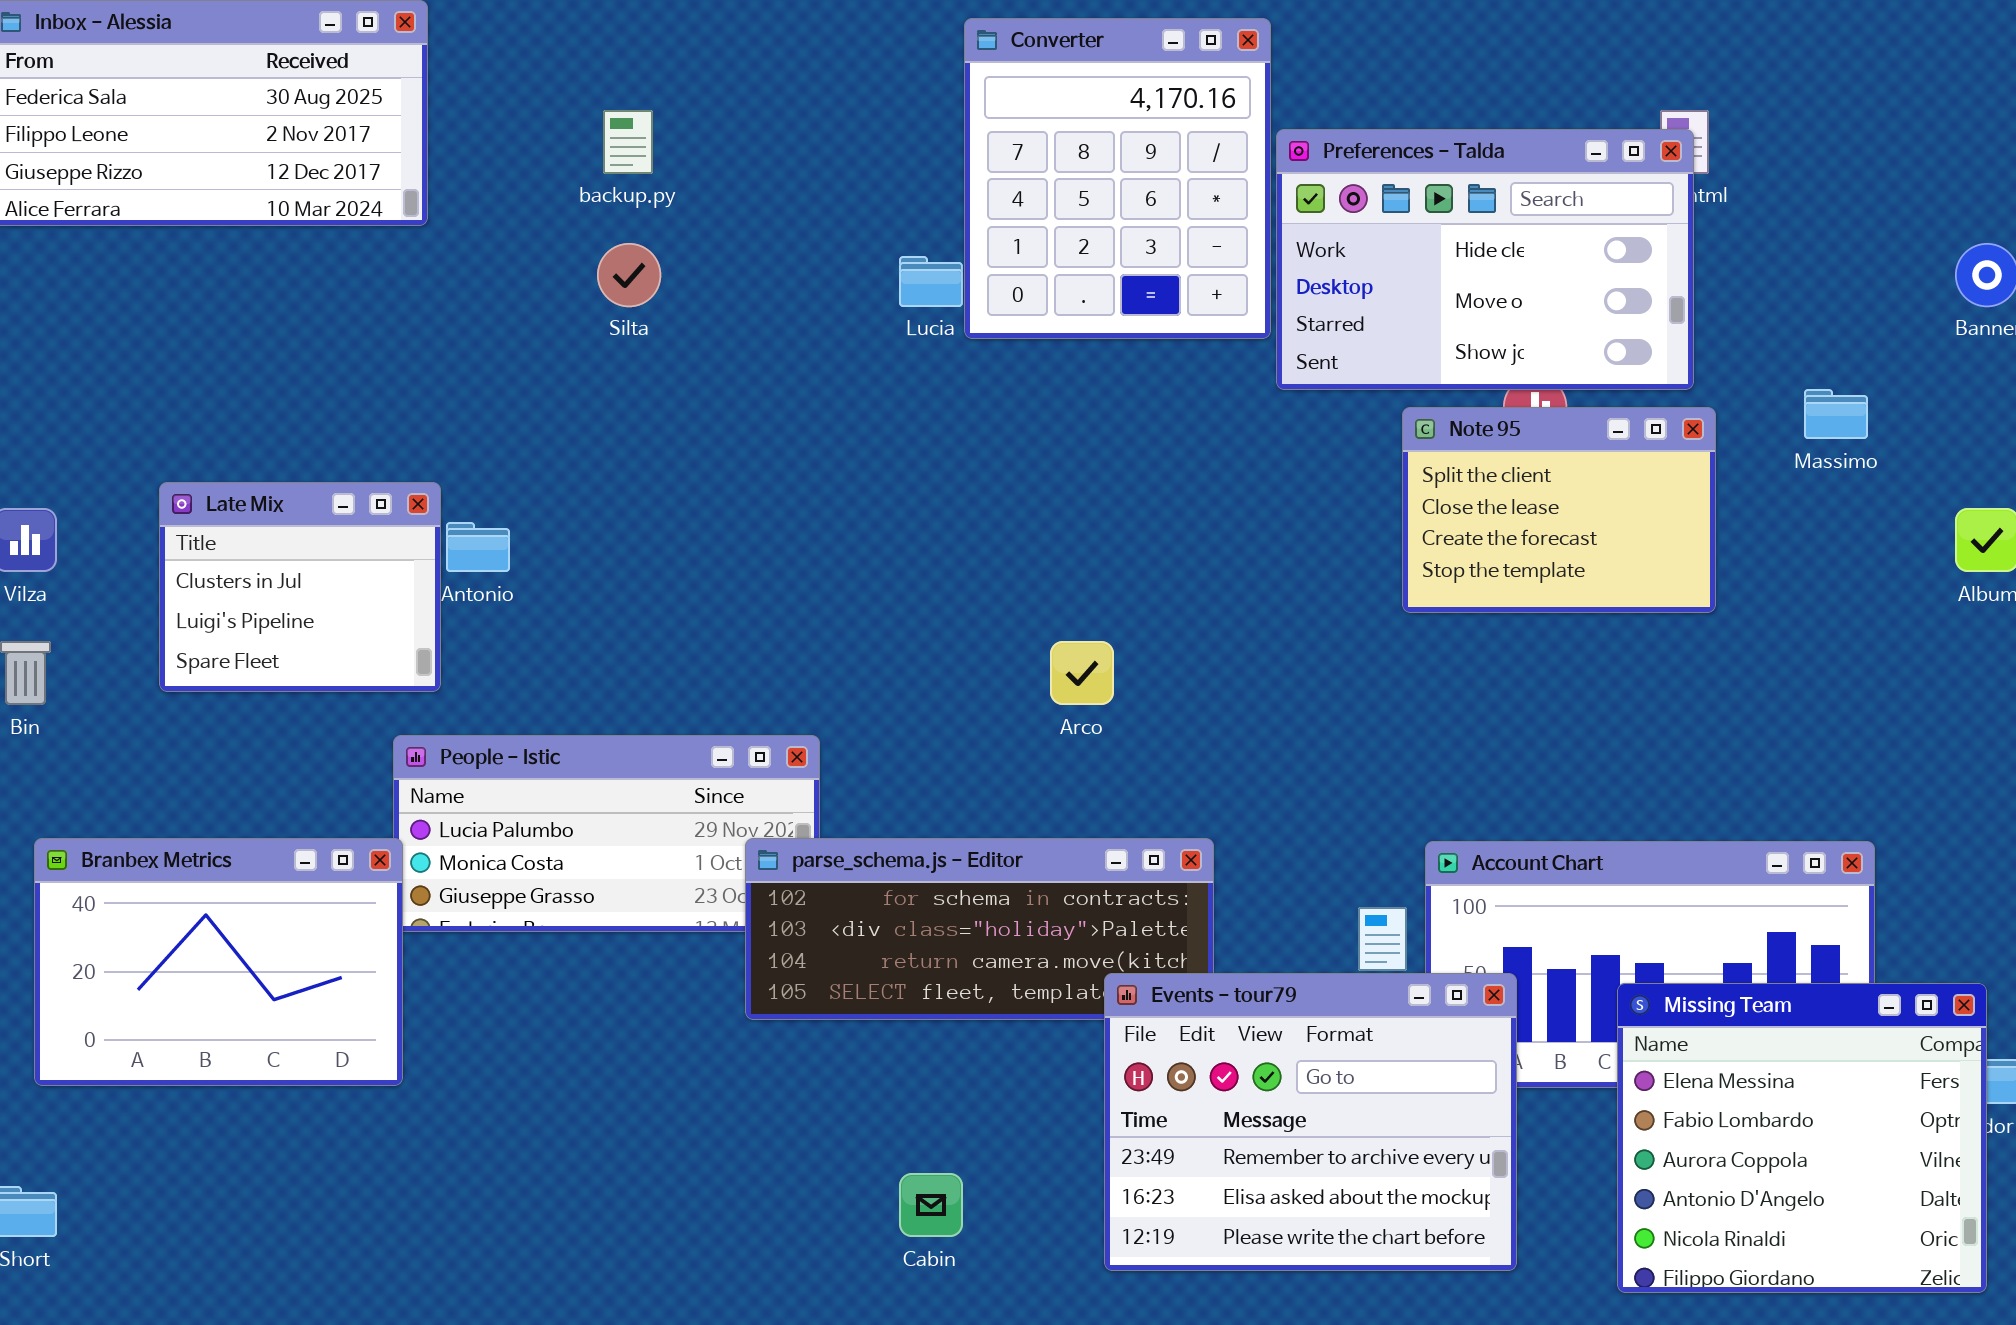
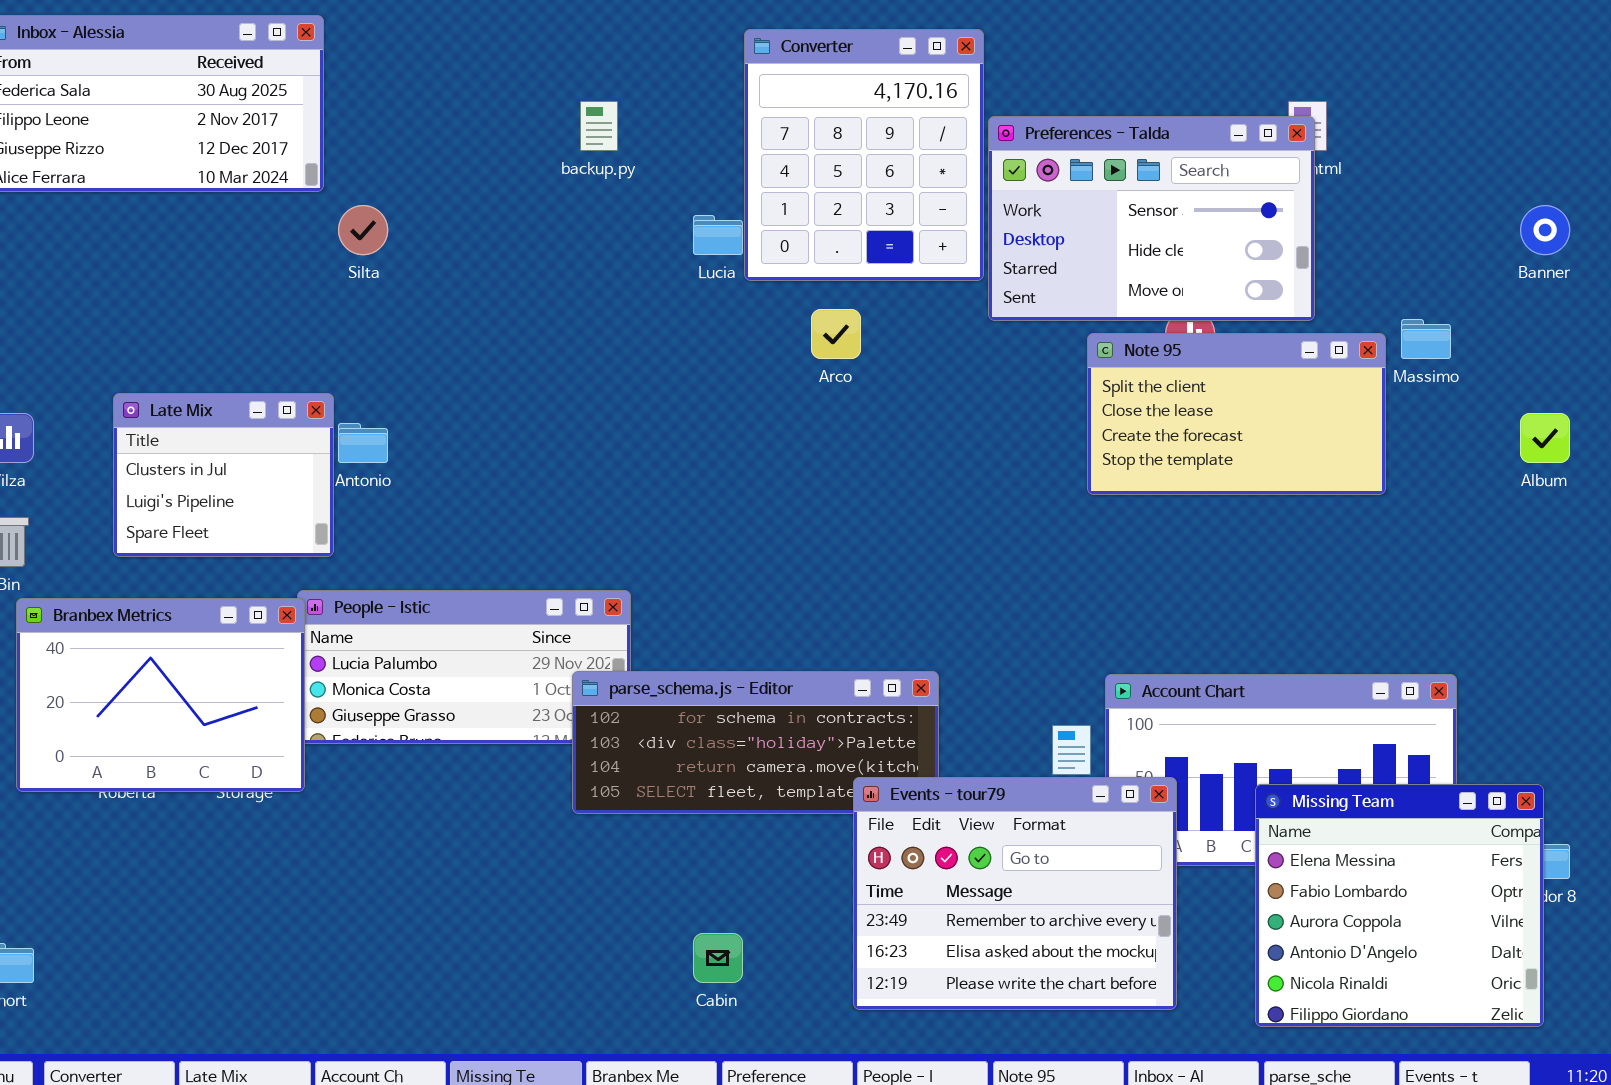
backup.py: [603,110,653,174] -> [580,101,618,151], moved
Preferences - Talda: [1276,129,1694,390] -> [988,116,1315,321], scrolled up 1 row
Silta: [597,243,661,307] -> [338,205,388,255], moved
Note 95: [1402,407,1716,613] -> [1087,333,1386,495], resized
Arco: [1050,641,1114,705] -> [811,309,861,359], moved
Branbex Metrics: [34,838,403,1086] -> [16,598,305,792], moved

